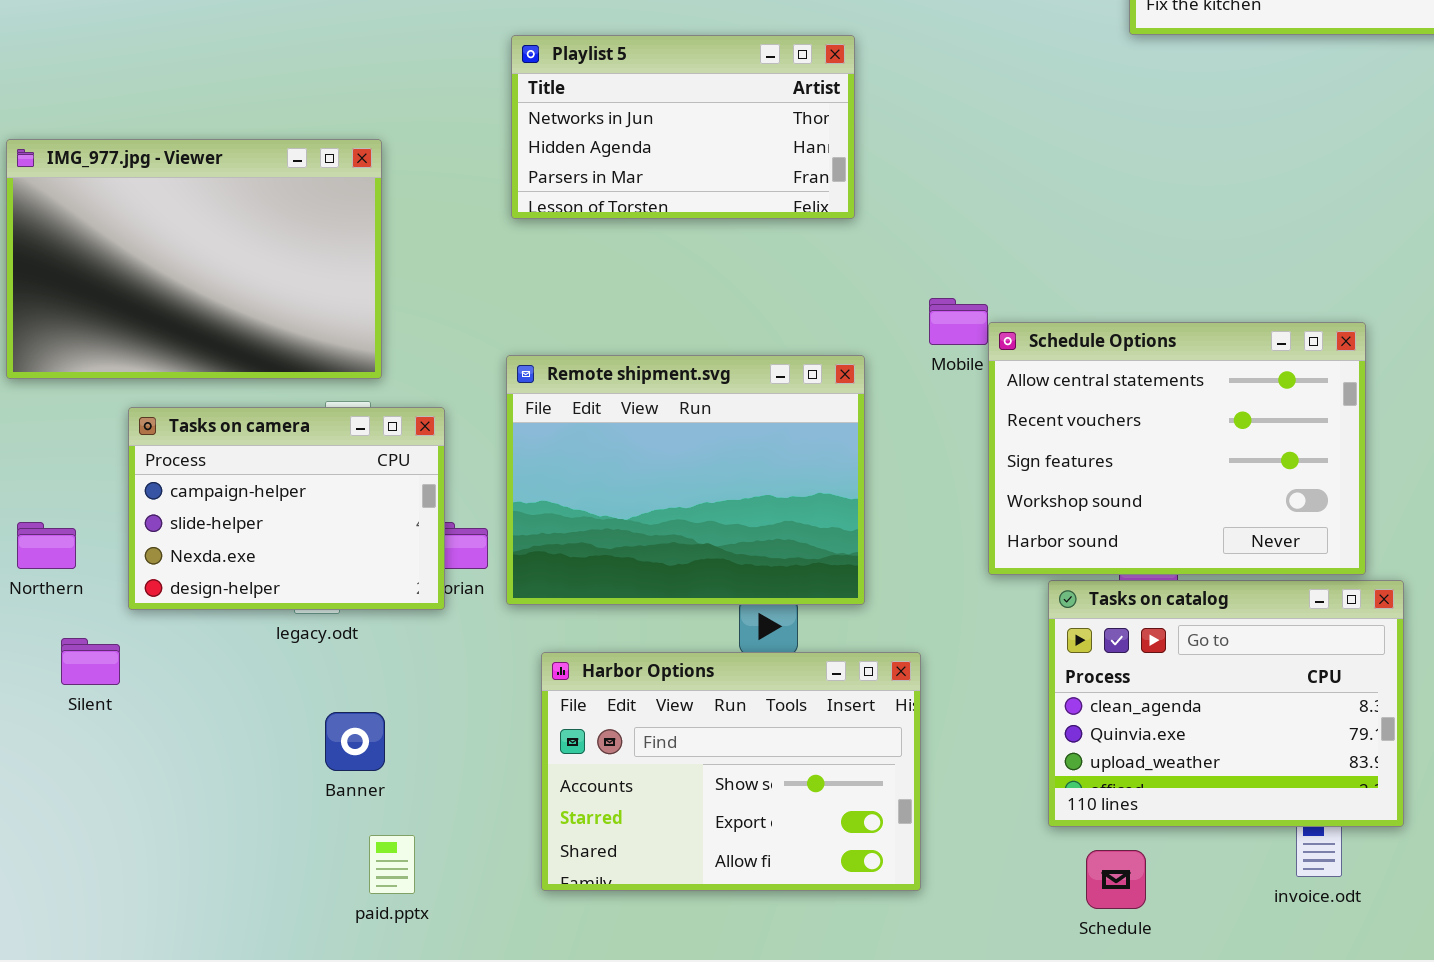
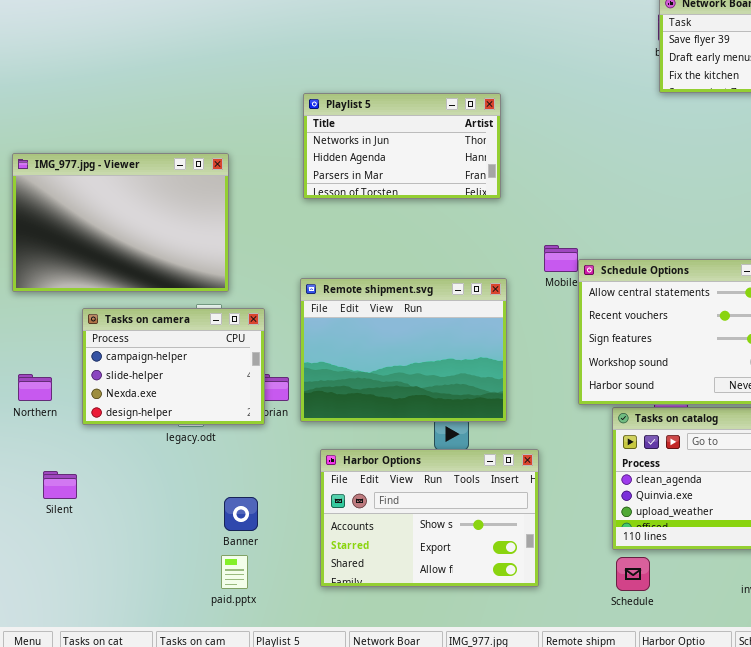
Silent: [61,638,120,685] -> [43,471,77,499], moved
Banner: [325,712,385,771] -> [224,497,258,531], moved
Schedule: [1086,850,1146,909] -> [616,557,650,591], moved

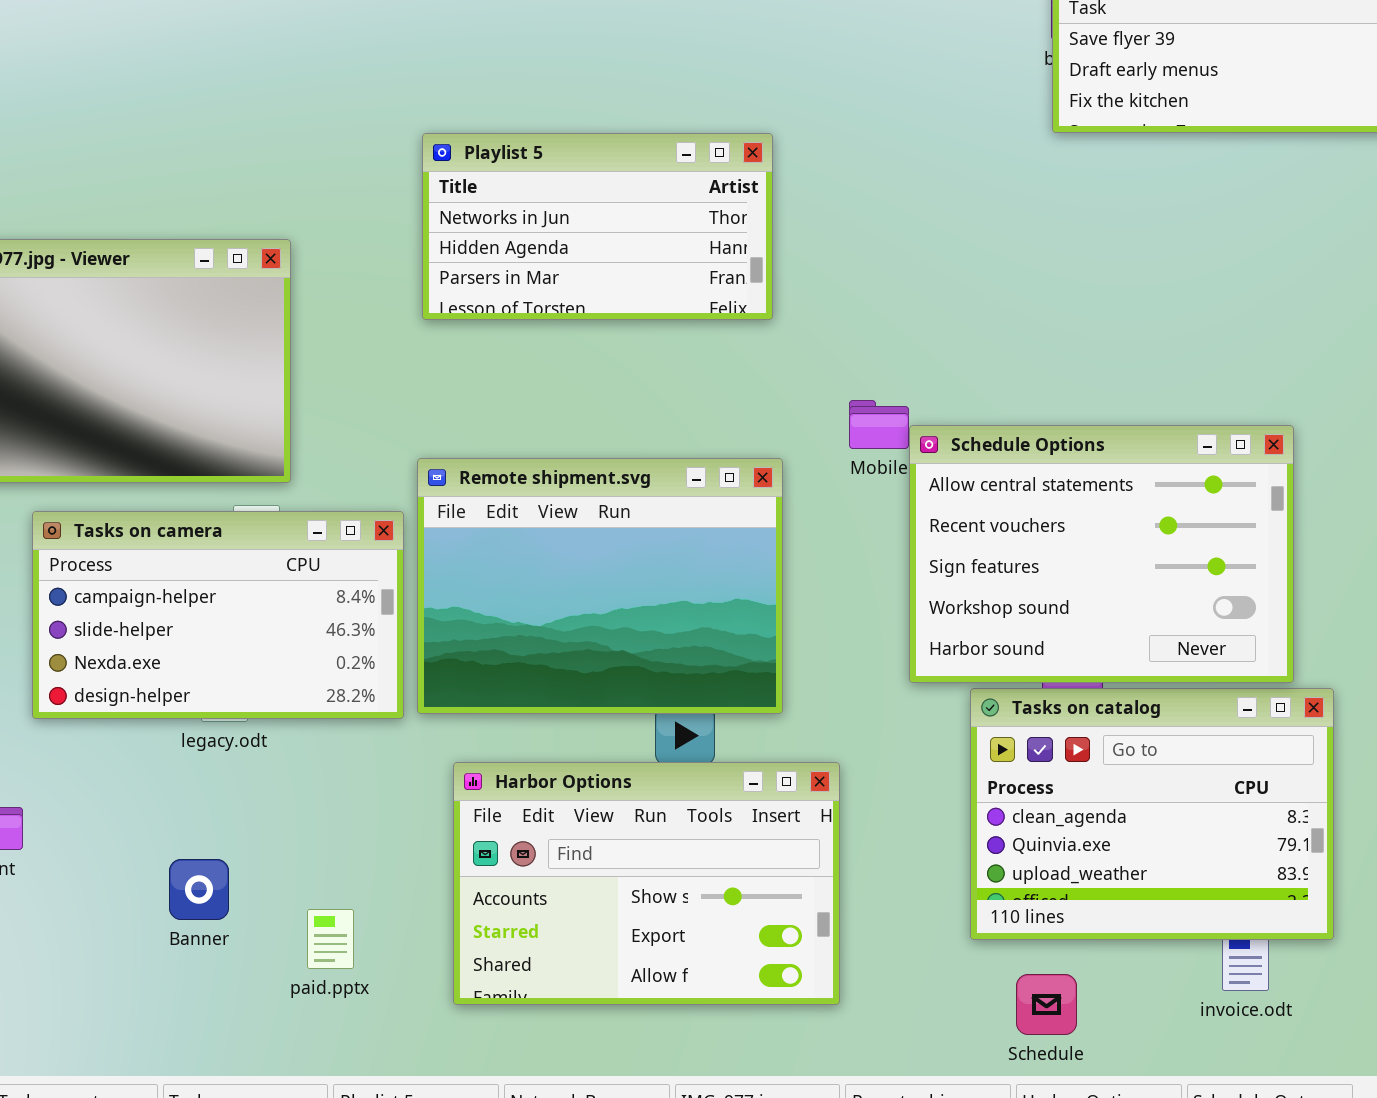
Tasks on camera: [82,308,265,425] -> [32,511,404,719], resized
Banner: [224,497,258,531] -> [169,859,229,920], moved
paid.pptx: [221,555,248,589] -> [307,909,354,969], moved
Schedule: [616,557,650,591] -> [1016,974,1077,1035], moved

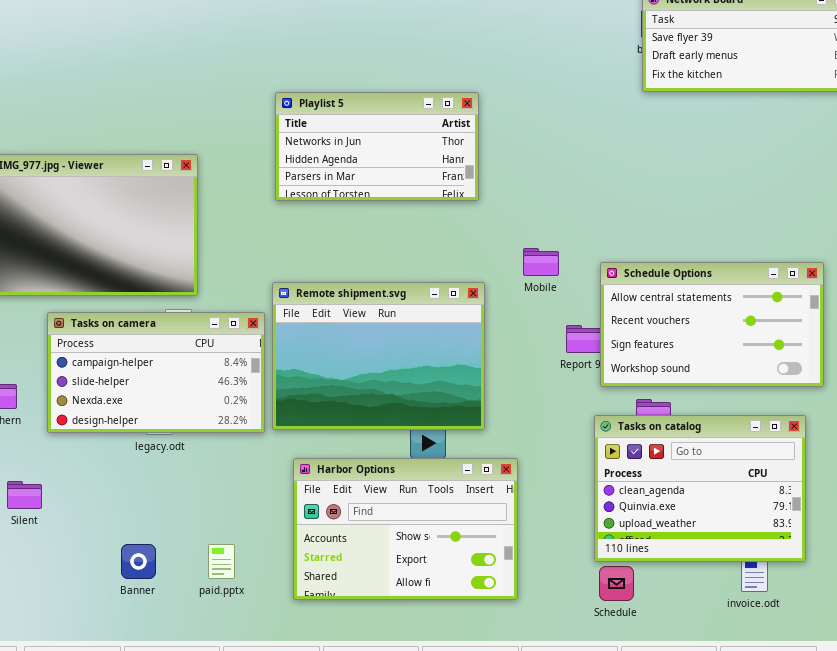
Schedule Options: [909,425,1294,683] -> [600,262,824,387], moved, resized
Banner: [169,859,229,920] -> [121,544,156,579], moved
Schedule: [1016,974,1077,1035] -> [599,566,634,601], moved

